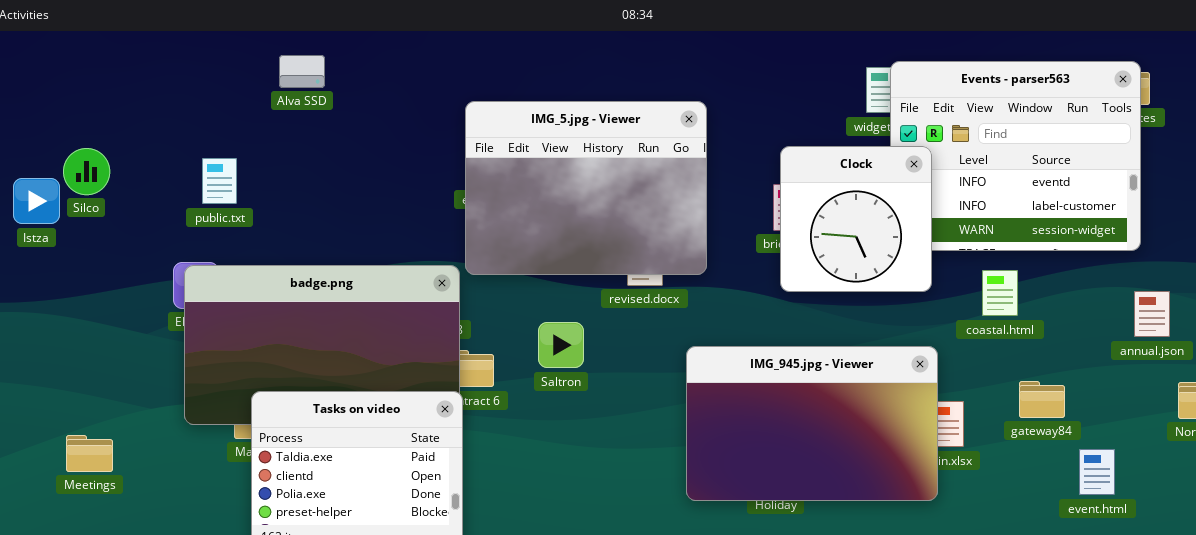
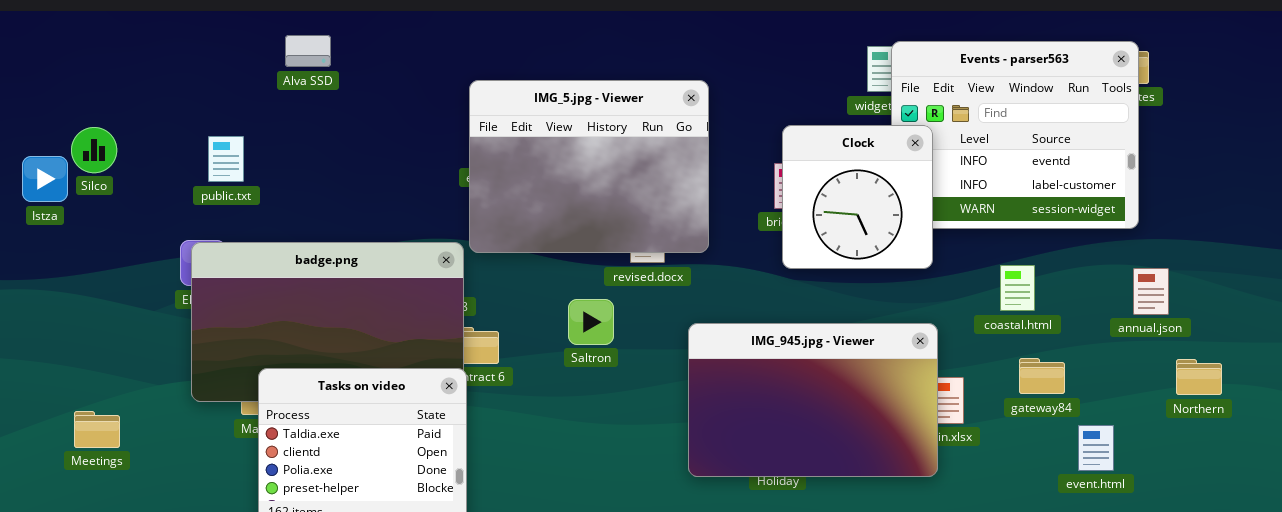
coastal.html: [982,270,1018,316] -> [1000,265,1035,311], moved
Saltron: [538,322,584,368] -> [568,299,614,345], moved

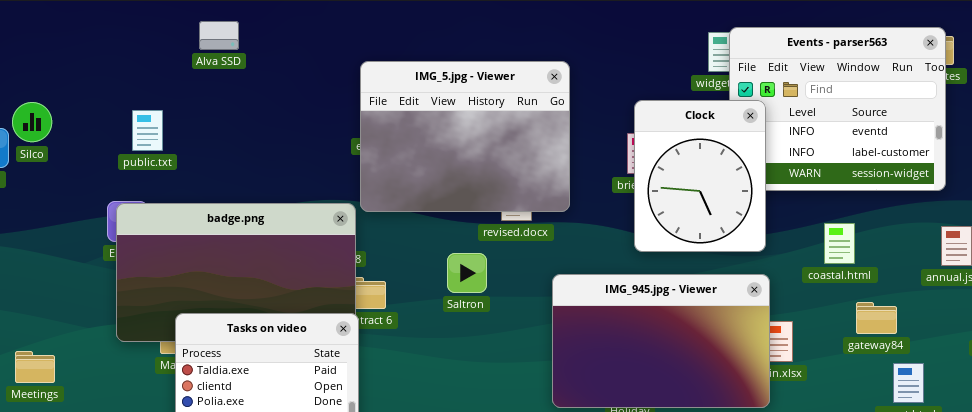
Clock: [782,125,933,269] -> [634,100,766,252], resized
gateway84: [1019,358,1065,394] -> [856,302,897,334], moved

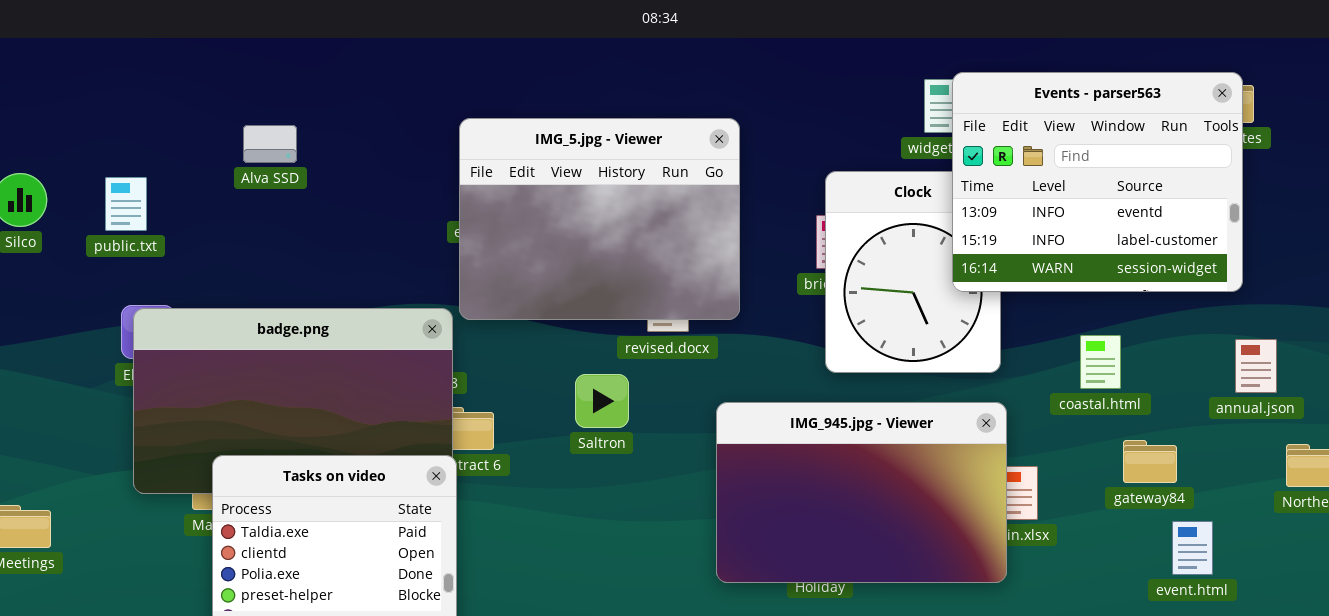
Alva SSD: [199,21,239,50] -> [243,125,297,163], moved
Events - parser563: [729,27,946,191] -> [952,72,1243,292], raised
public.txt: [132,110,163,151] -> [105,177,147,231], moved

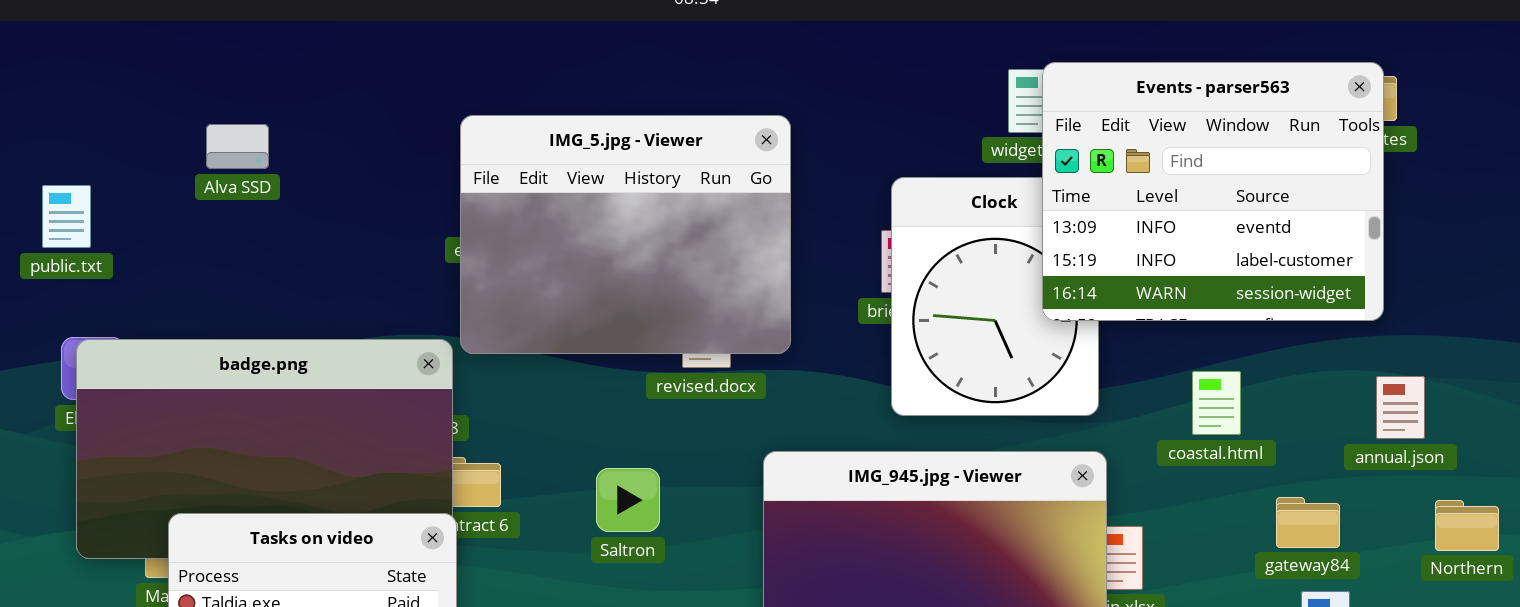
Saltron: [575,374,629,428] -> [596,468,660,532], moved
gateway84: [1123,440,1177,483] -> [1276,497,1340,548], moved

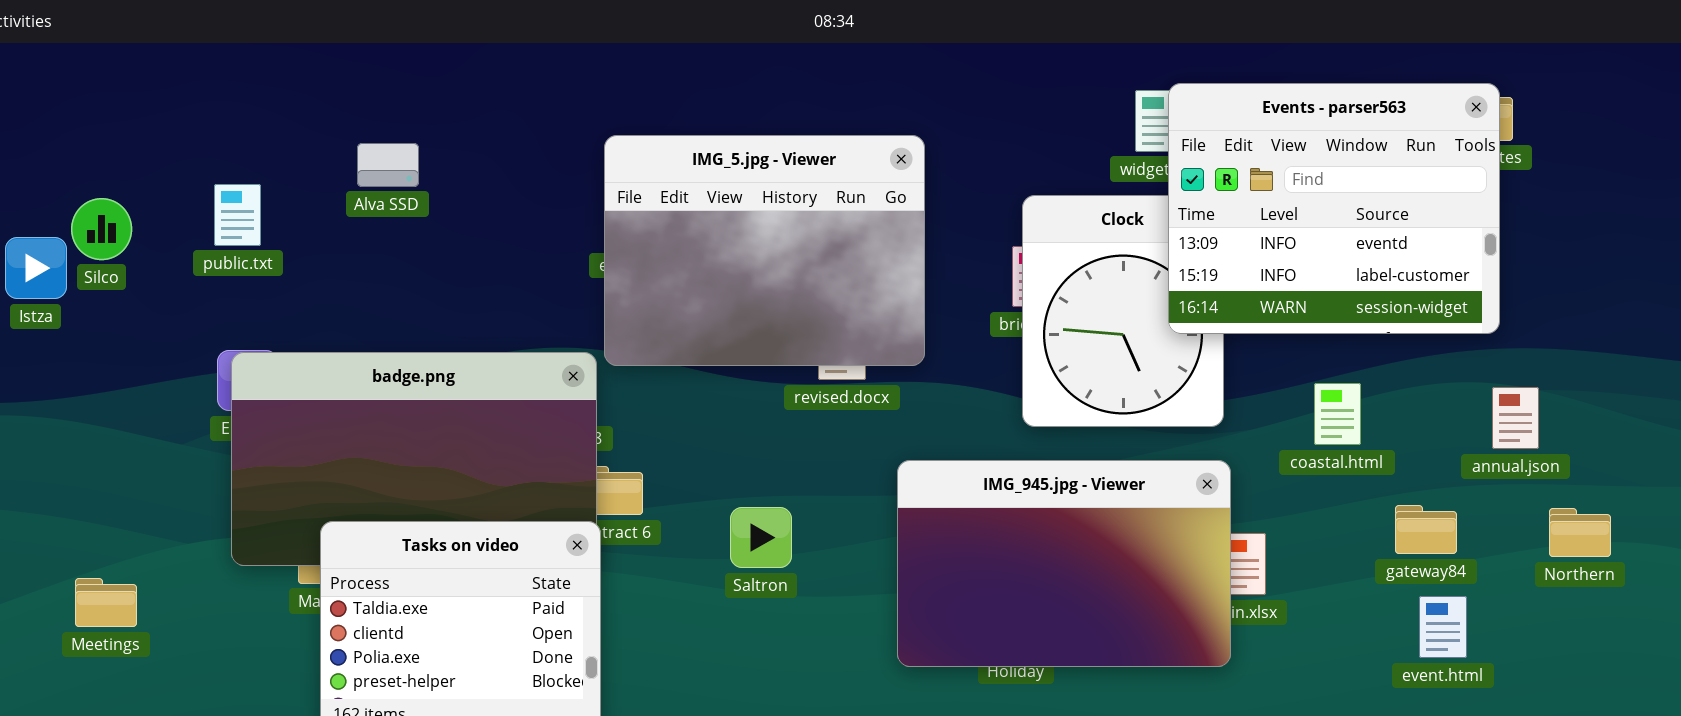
public.txt: [42,185,91,248] -> [214,184,261,246], moved
Saltron: [596,468,660,532] -> [730,507,792,568], moved

